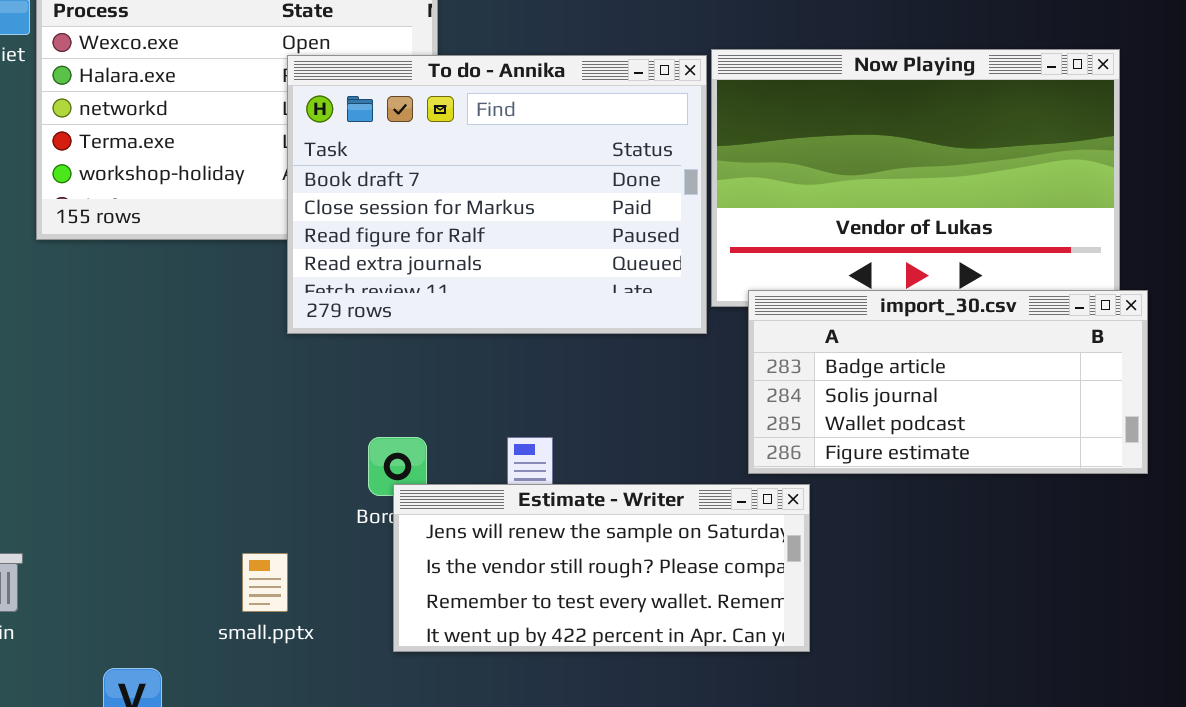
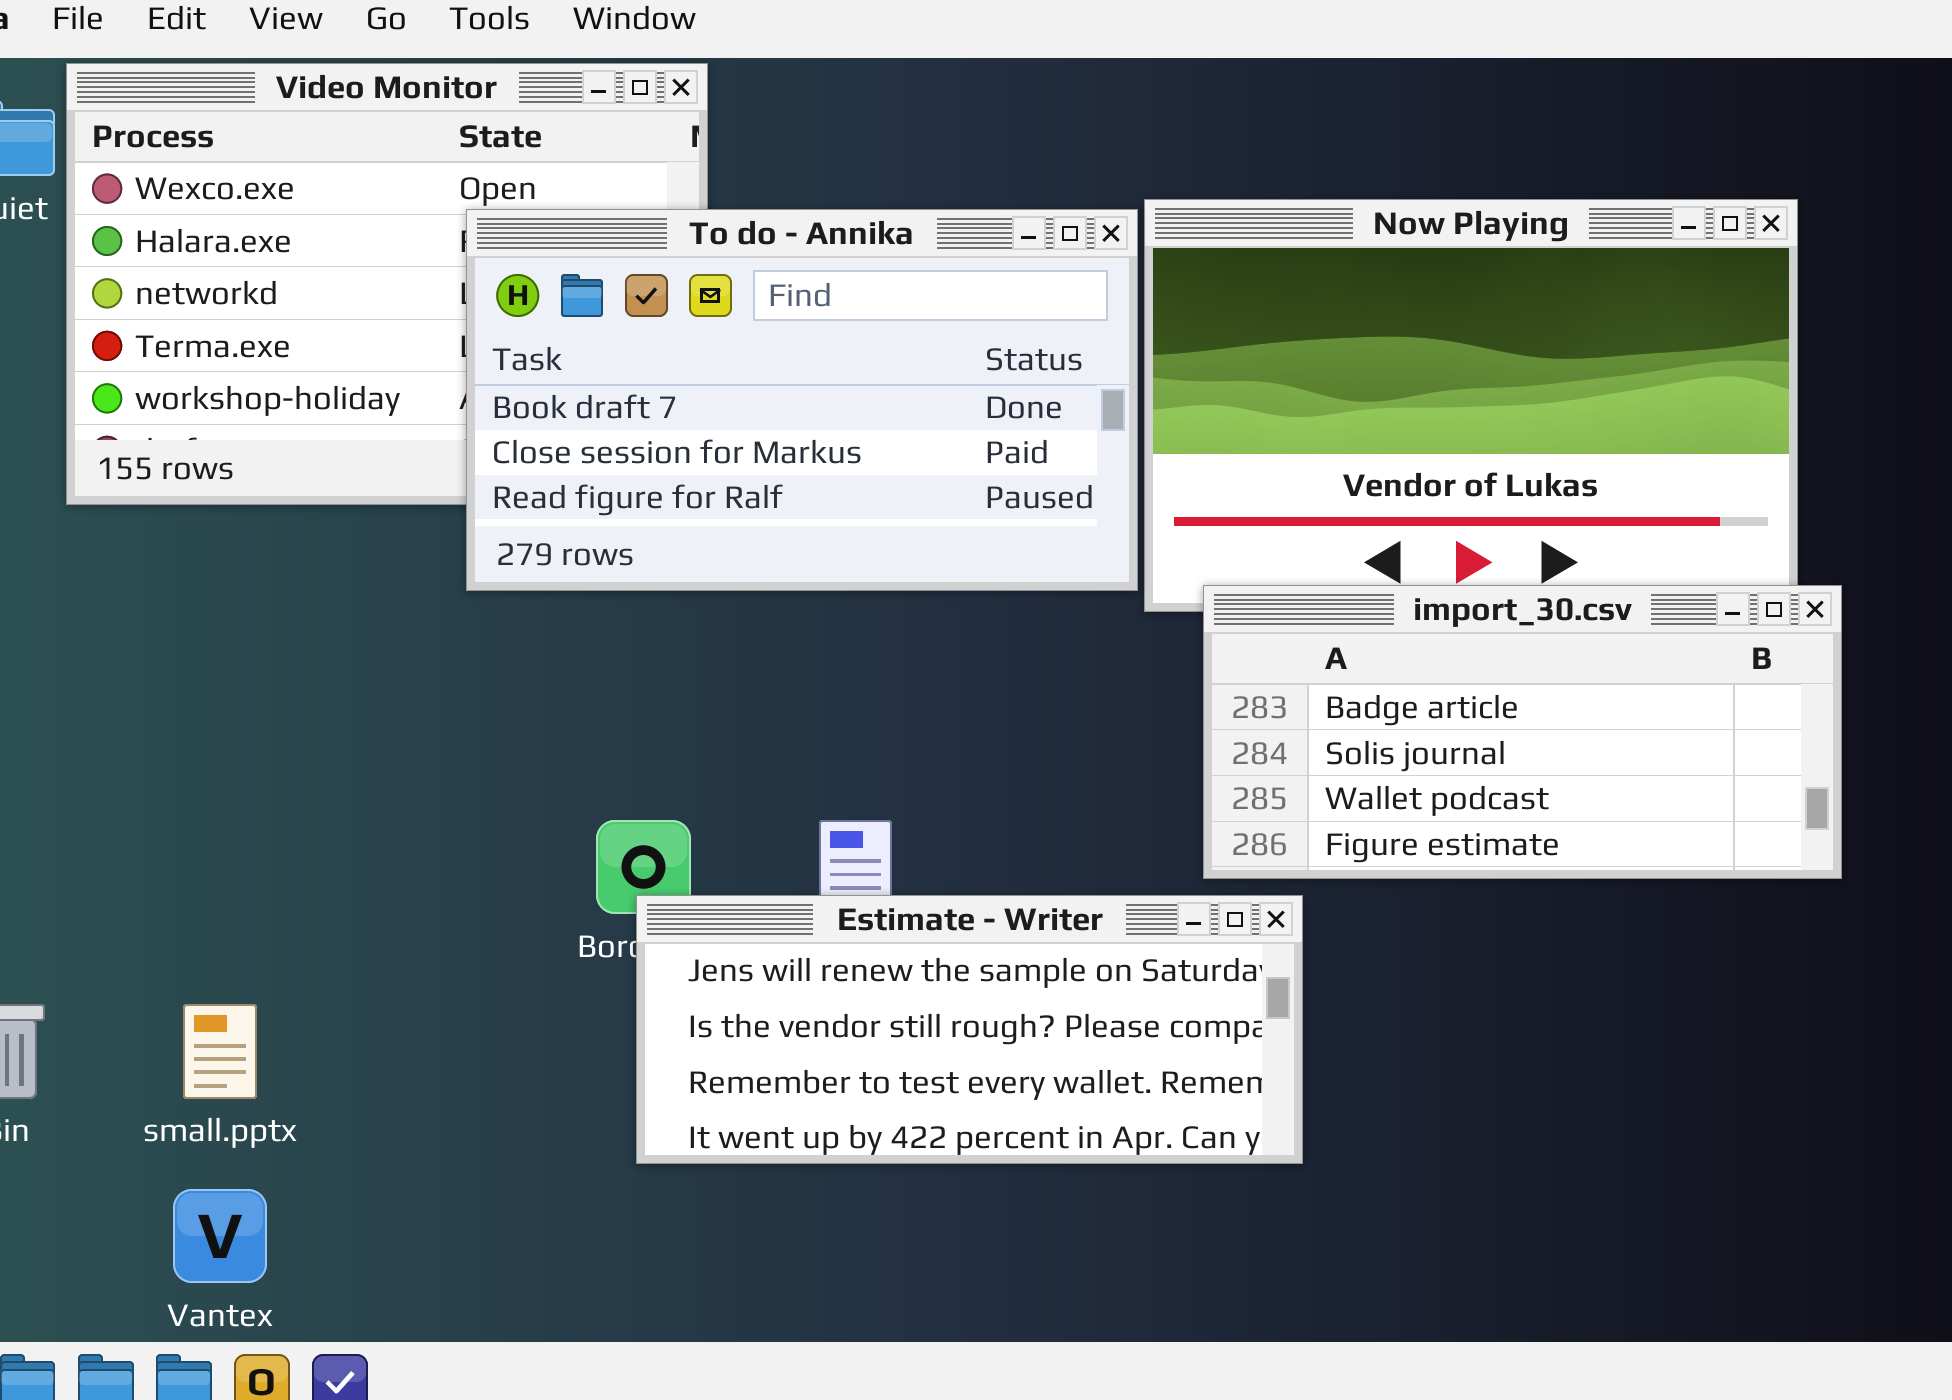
To do - Annika: [287,55,707,334] -> [466,209,1138,591], resized
small.pptx: [242,553,288,612] -> [183,1004,257,1099], moved

